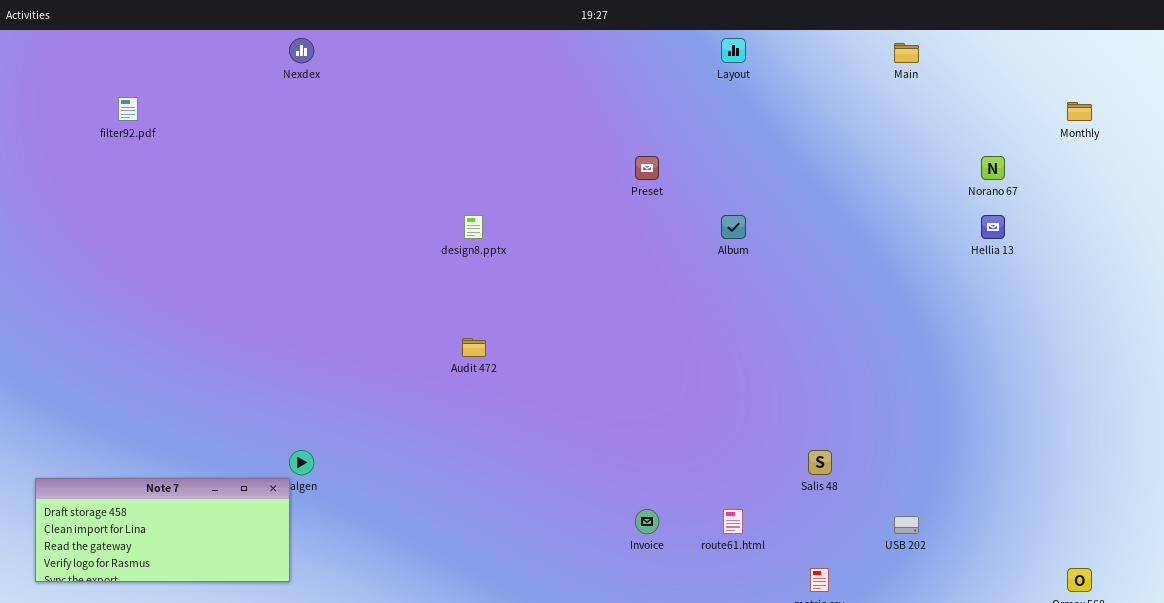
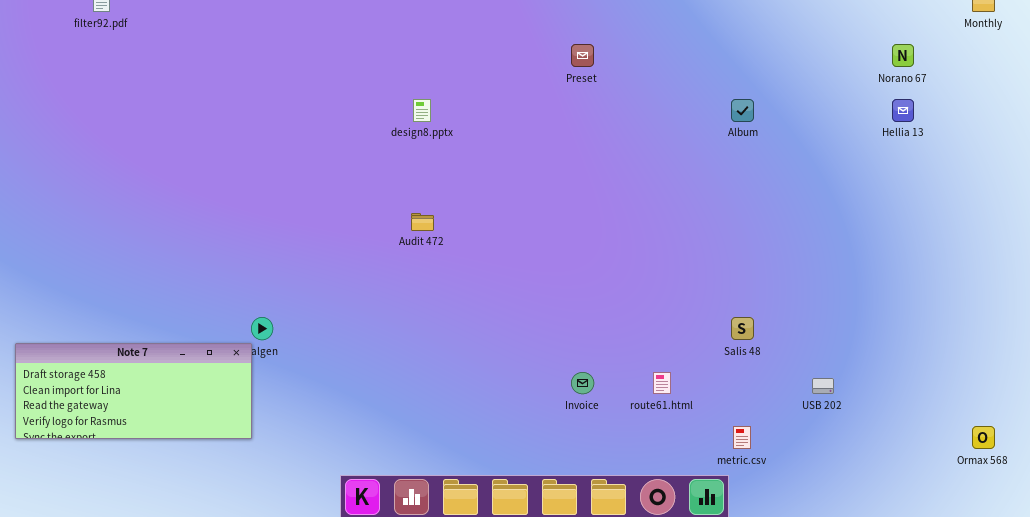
Album: [721,215,746,239] -> [731,99,754,122], moved

